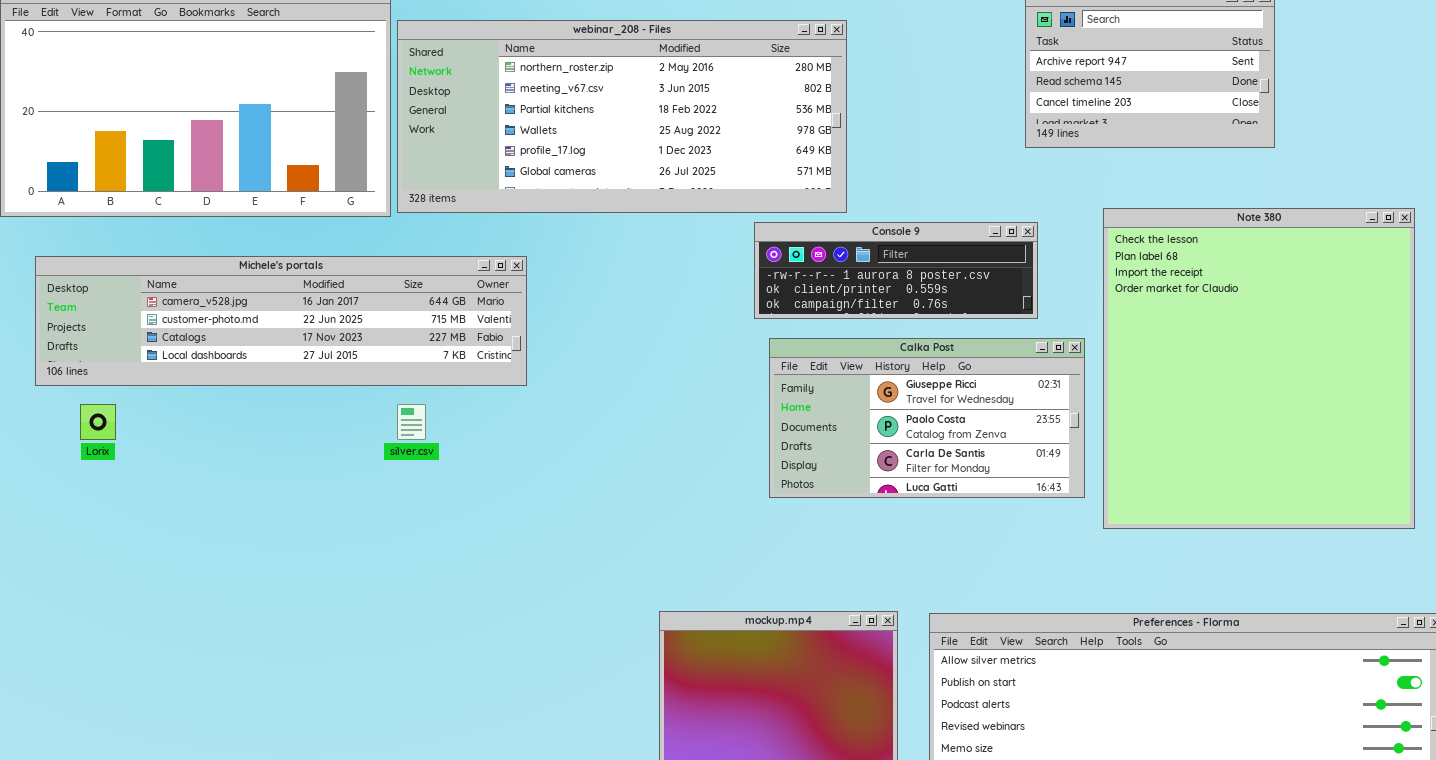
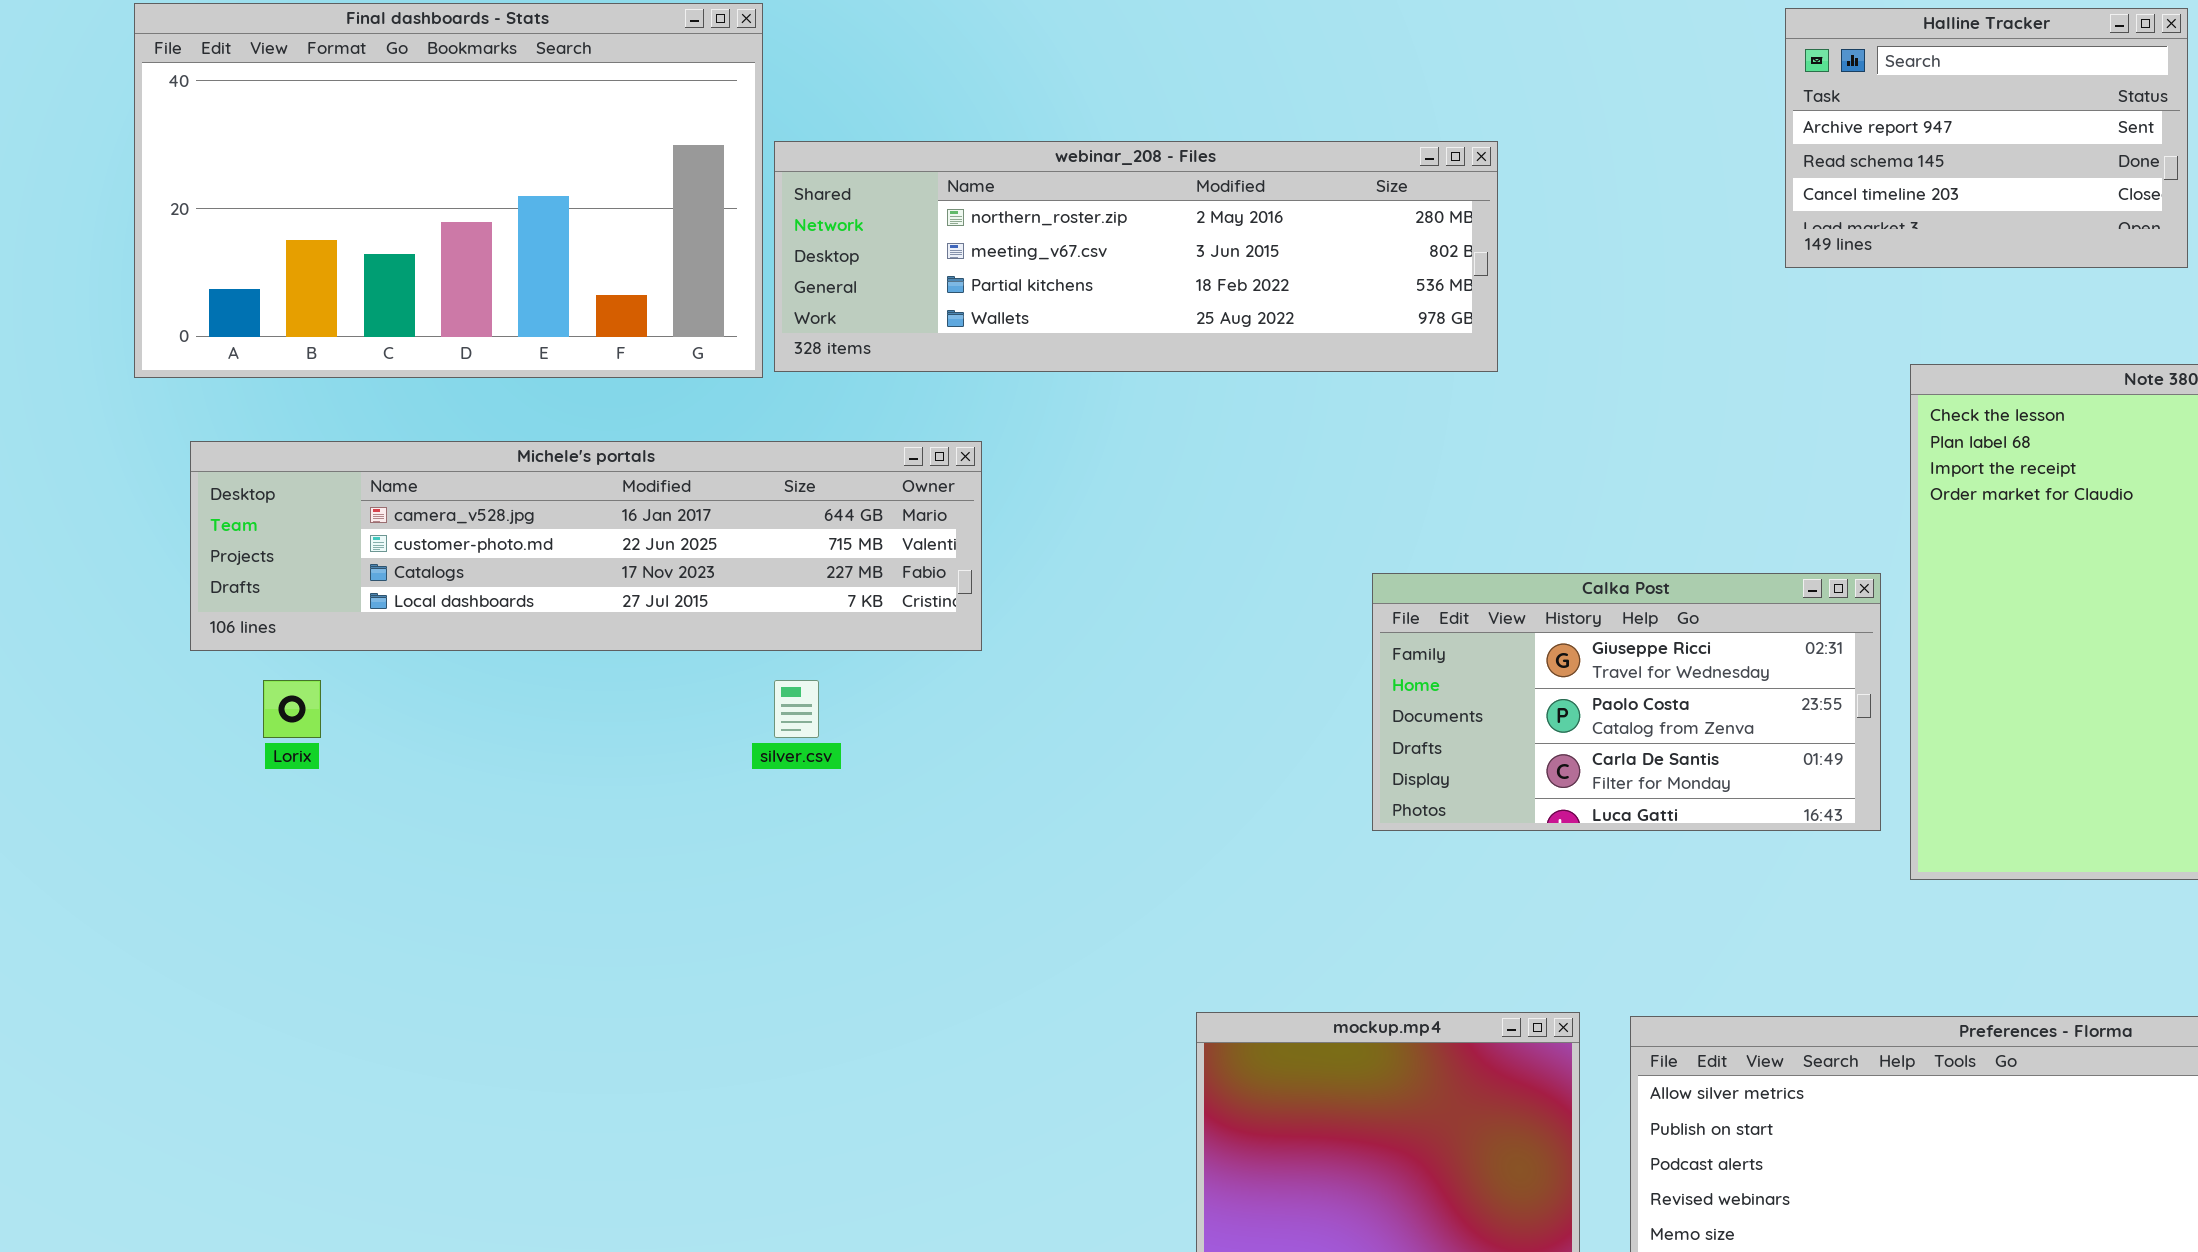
webinar_208 - Files: [397,20,847,213] -> [774,141,1498,372], resized
Console 9: [754,222,1038,319] -> none, closed

